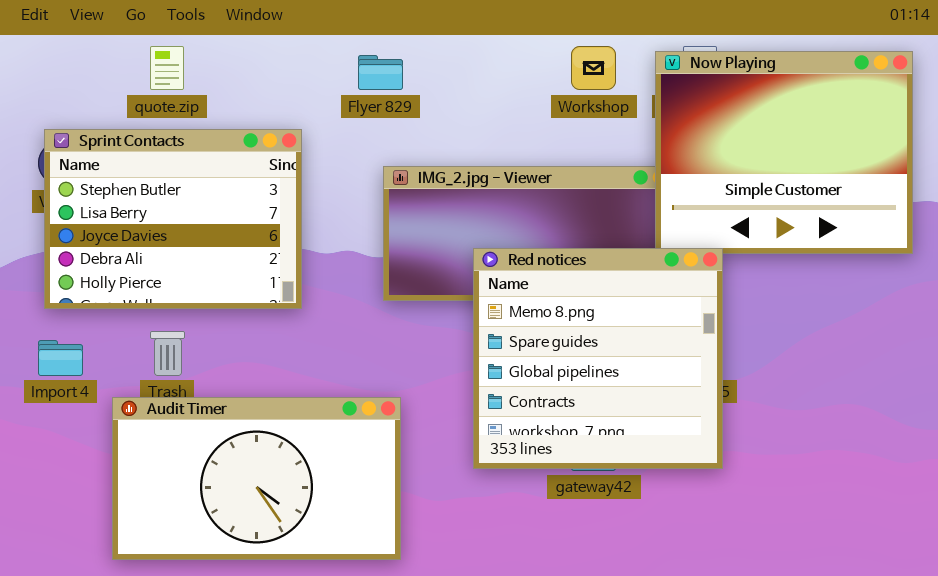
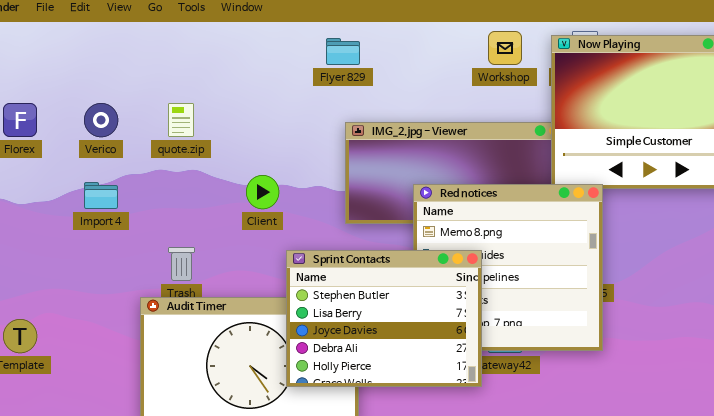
quote.zip: [150,46,184,90] -> [168,103,194,137], moved
Sprint Contacts: [44,129,302,309] -> [286,250,482,387], moved
Import 4: [38,340,83,376] -> [84,182,118,209], moved

